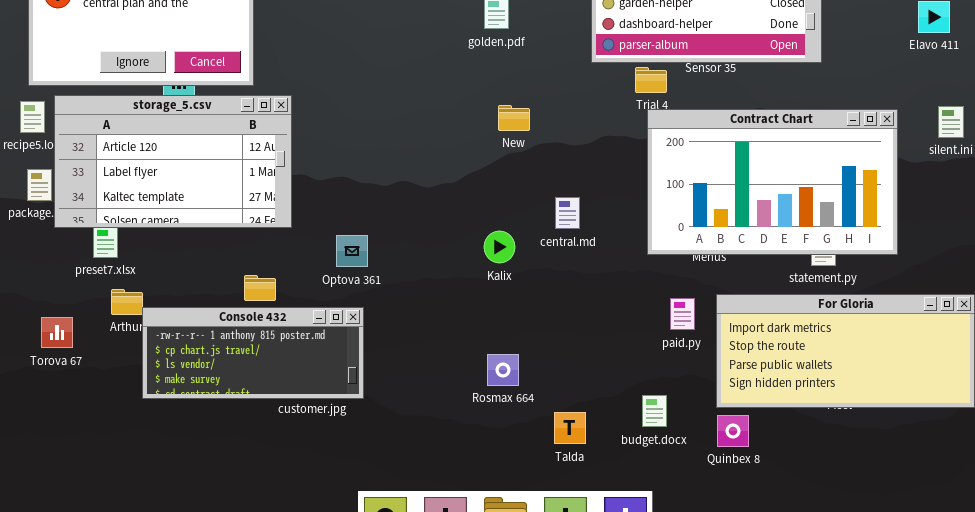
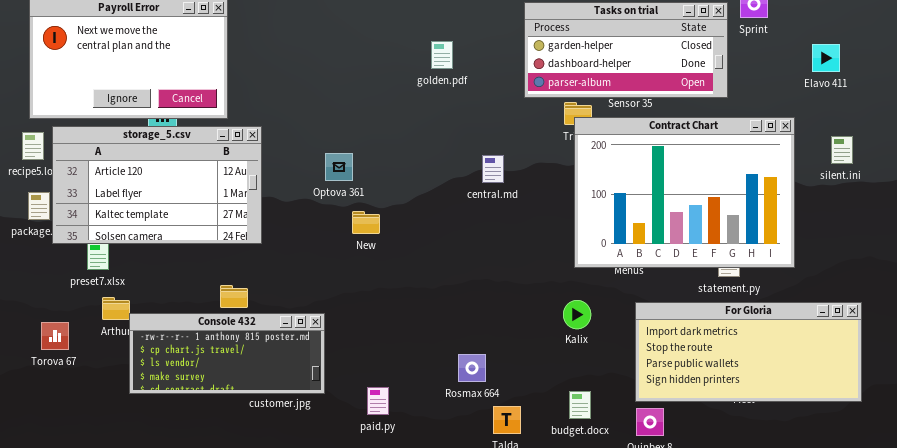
New: [498,105,530,131] -> [352,211,380,234], moved
Contract Chart: [647,109,898,255] -> [574,117,795,268], resized
central.md: [555,197,580,229] -> [482,155,504,183], moved
Kalix: [484,231,515,263] -> [563,300,591,329], moved
Optova 361: [336,235,368,267] -> [325,153,353,181], moved
paid.py: [670,298,695,330] -> [367,387,389,415], moved
Rosmax 664: [487,354,519,386] -> [458,354,486,382], moved

